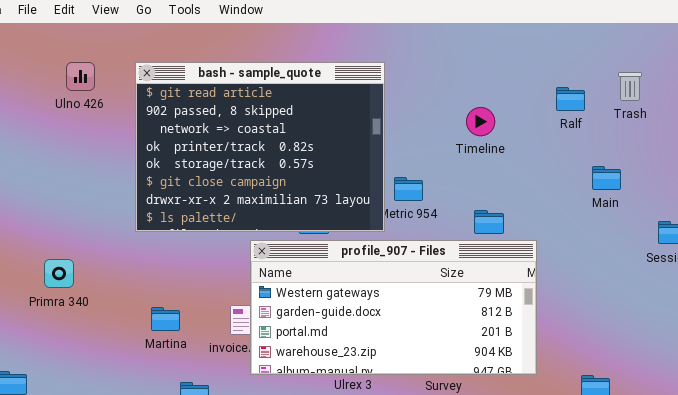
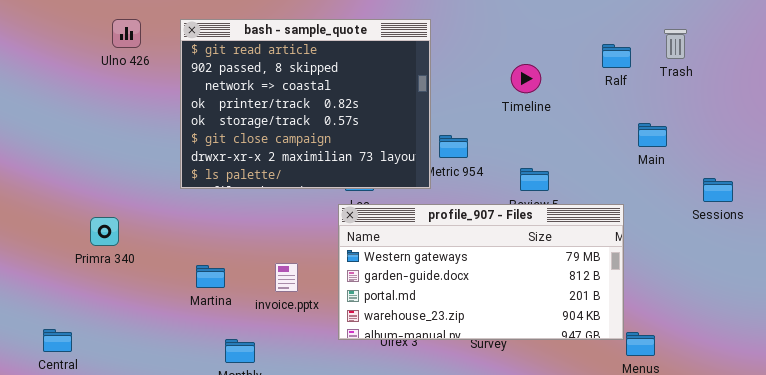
profile_907 - Files: [250,240,537,375] -> [338,204,624,340], moved

